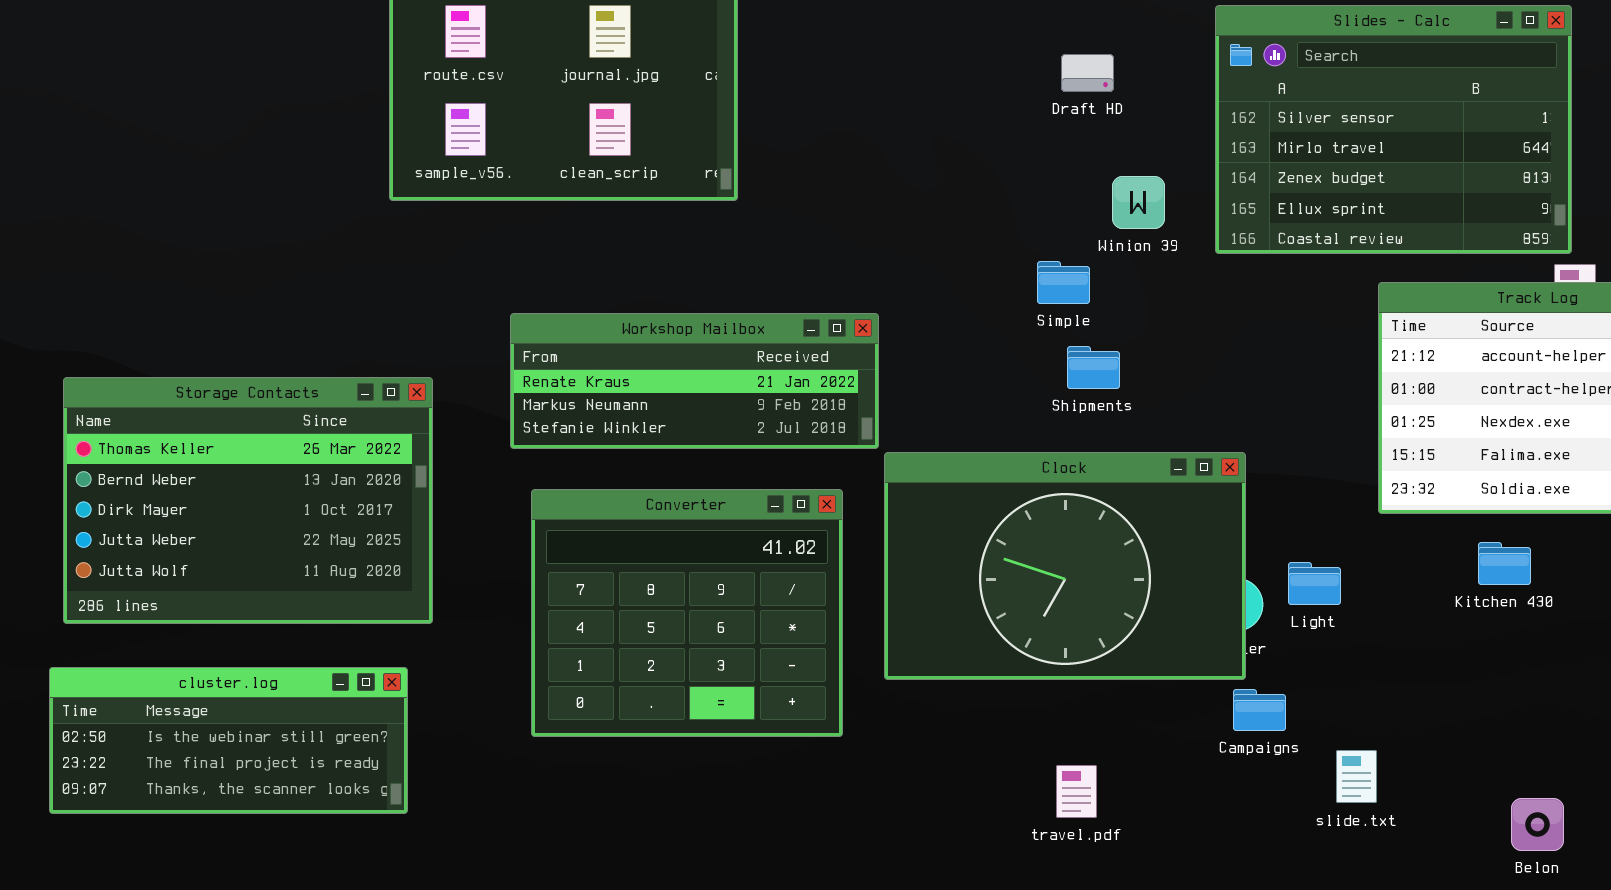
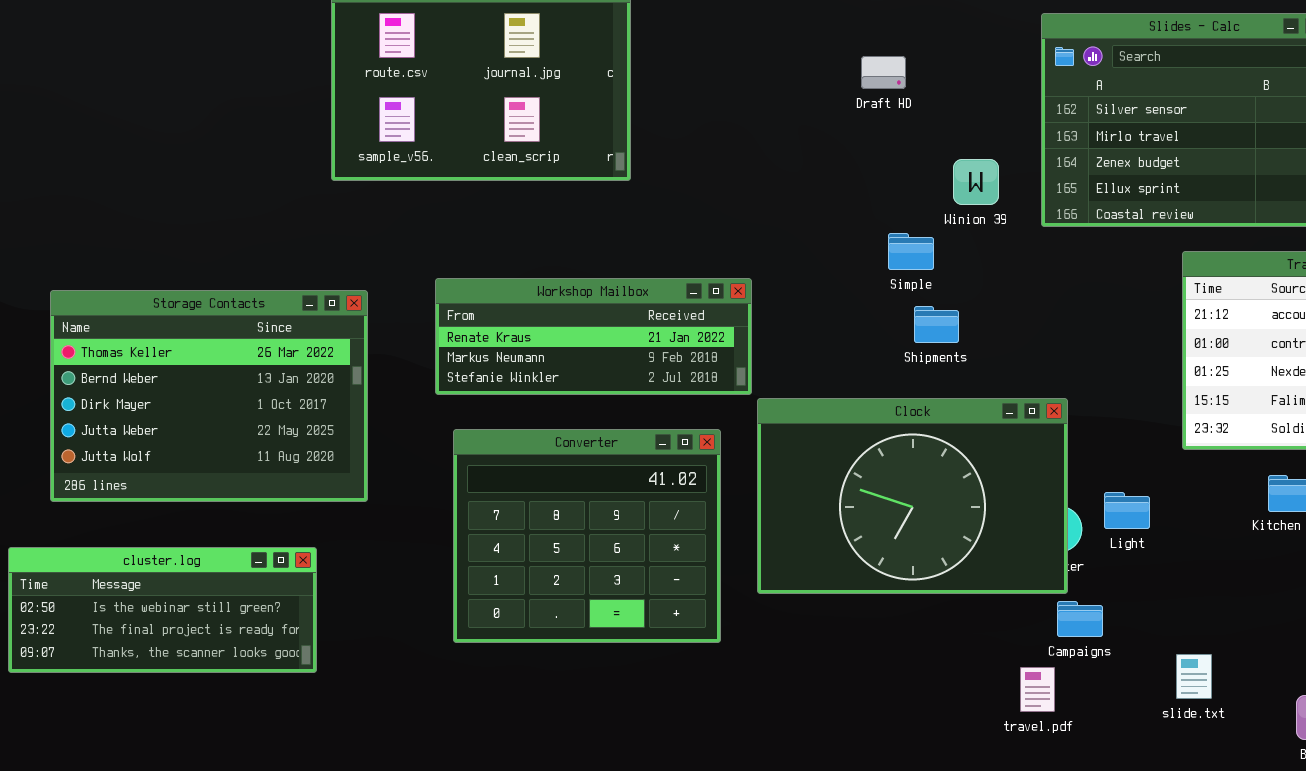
Draft HD: [1061,54,1114,92] -> [861,56,906,89], moved
Storage Contacts: [63,377,433,624] -> [50,290,368,502], moved
cluster.log: [49,667,408,814] -> [8,547,317,673], moved
slide.txt: [1336,750,1377,803] -> [1176,654,1212,699], moved
travel.pdf: [1056,765,1097,818] -> [1020,667,1055,712], moved

